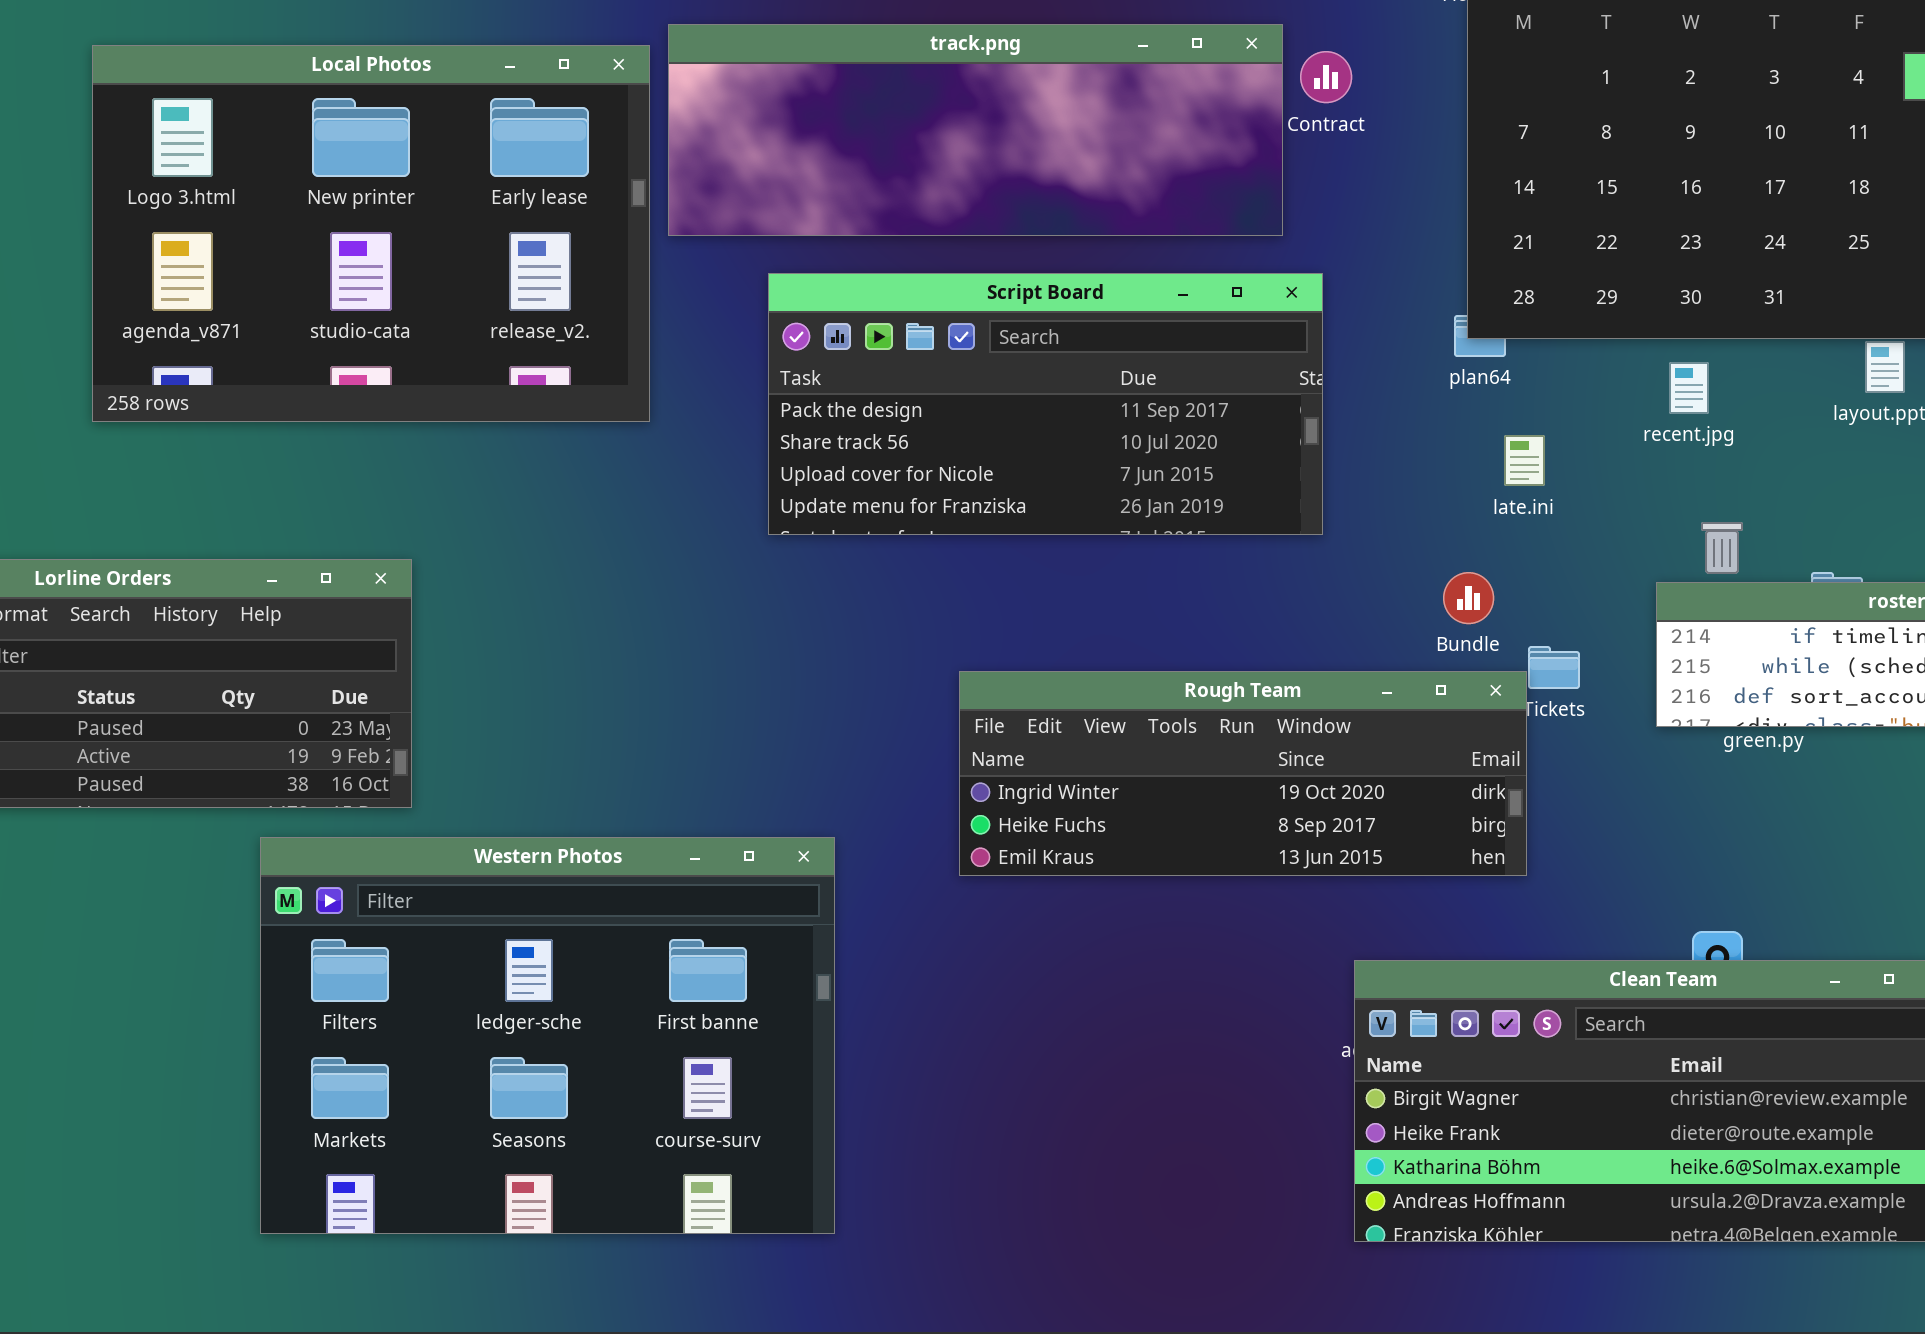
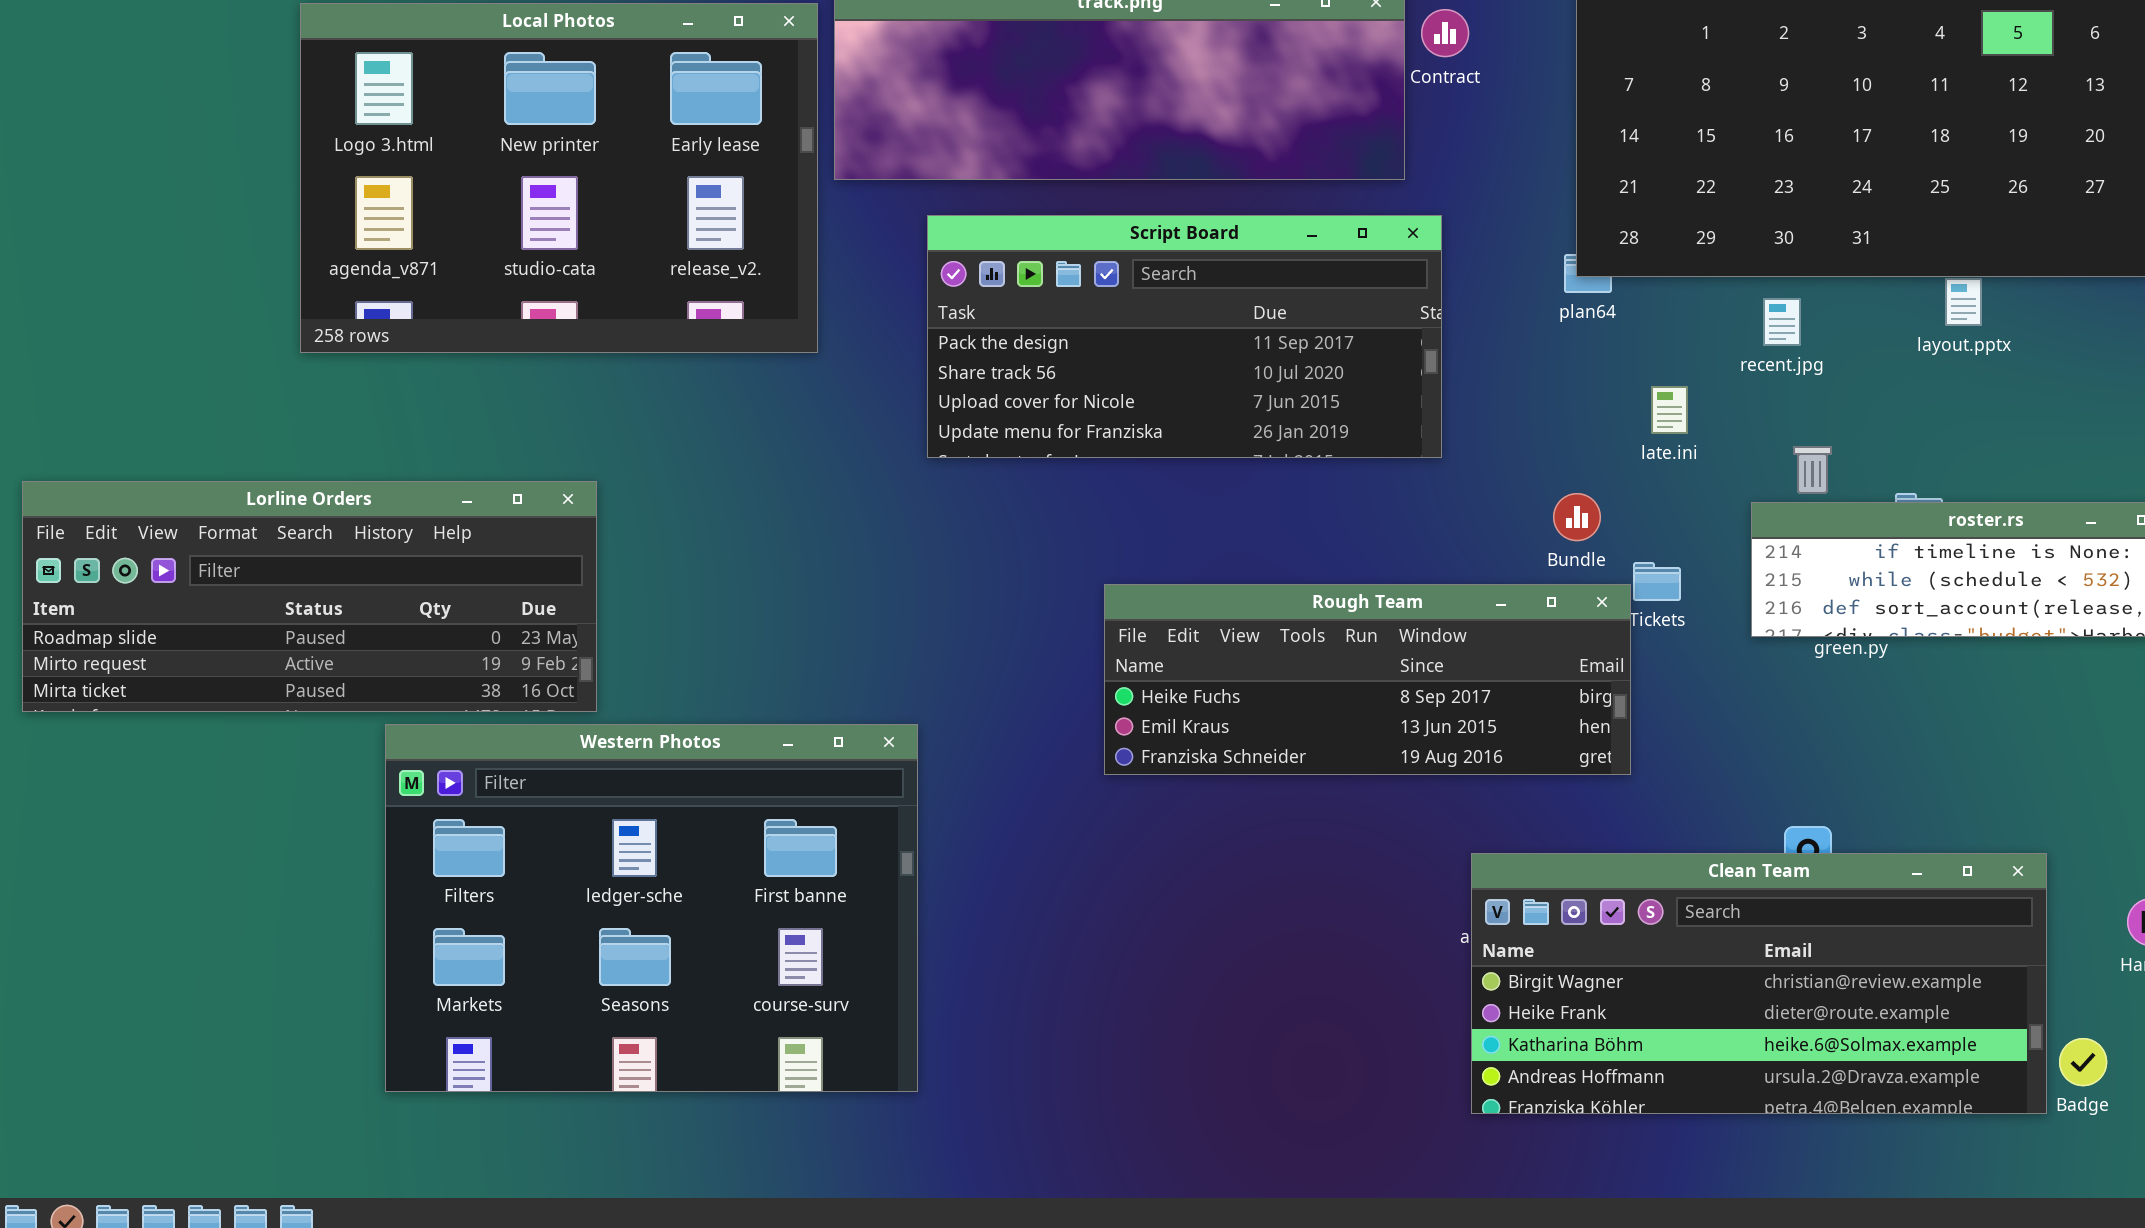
late.ini: [1504,435,1545,486] -> [1651,386,1688,434], moved
Rough Team: [959,671,1527,876] -> [1104,584,1631,775], scrolled down 1 row
Western Photos: [260,837,835,1234] -> [385,724,918,1092], moved

